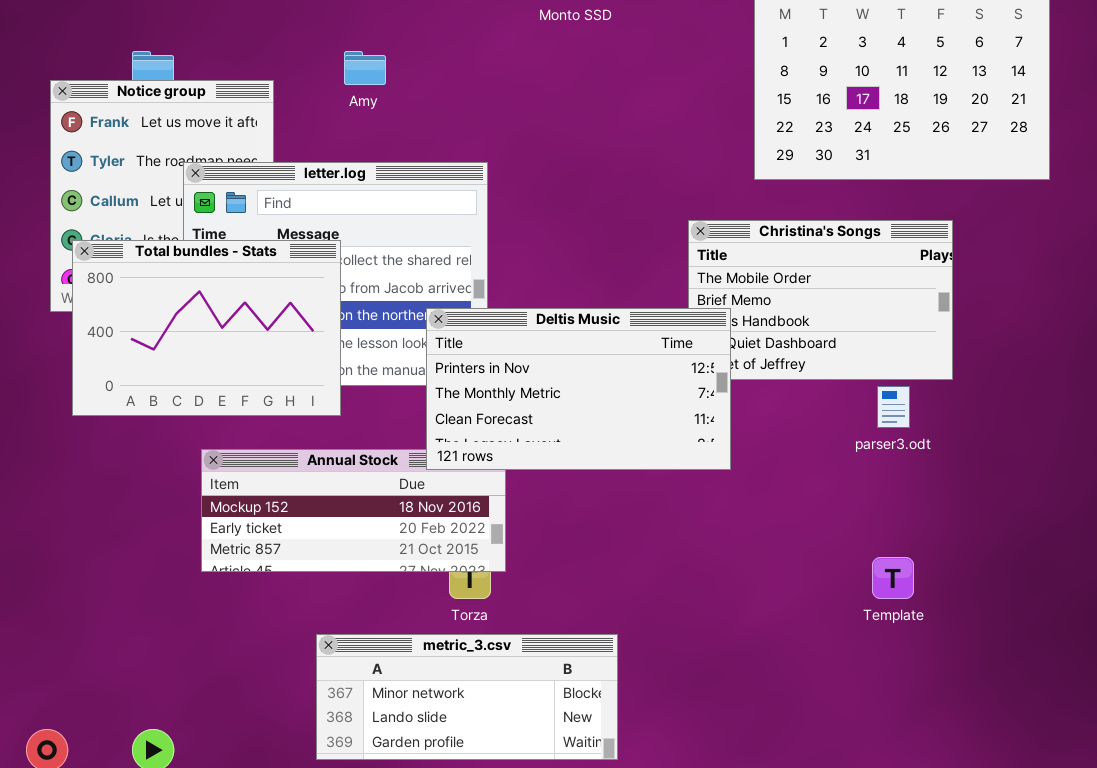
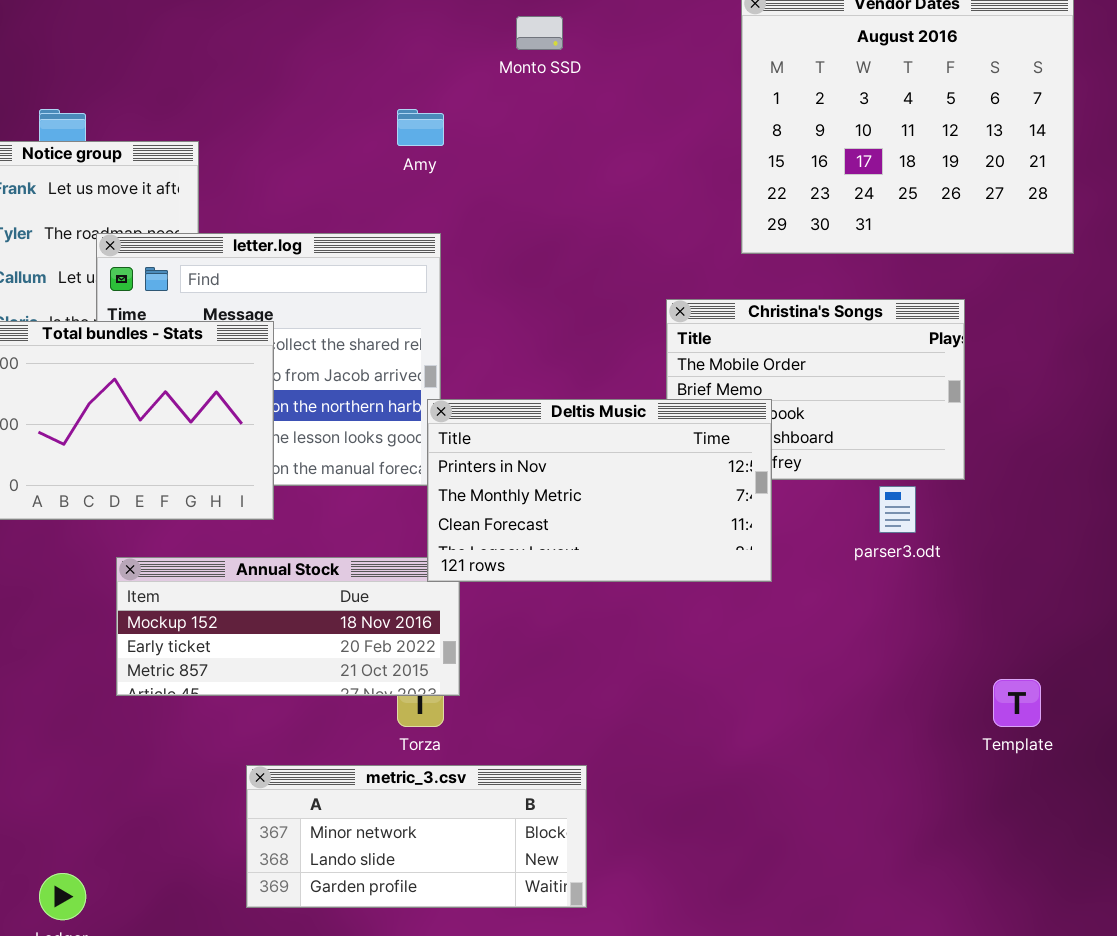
Amy: [344,51,386,85] -> [397,109,444,146], moved
Deltis Music: [426,308,731,470] -> [427,399,772,582], moved
Template: [872,557,914,599] -> [993,679,1041,727], moved

